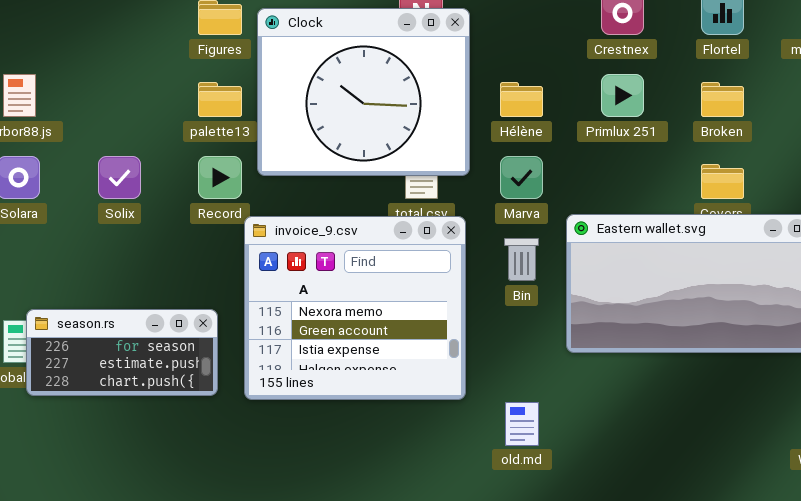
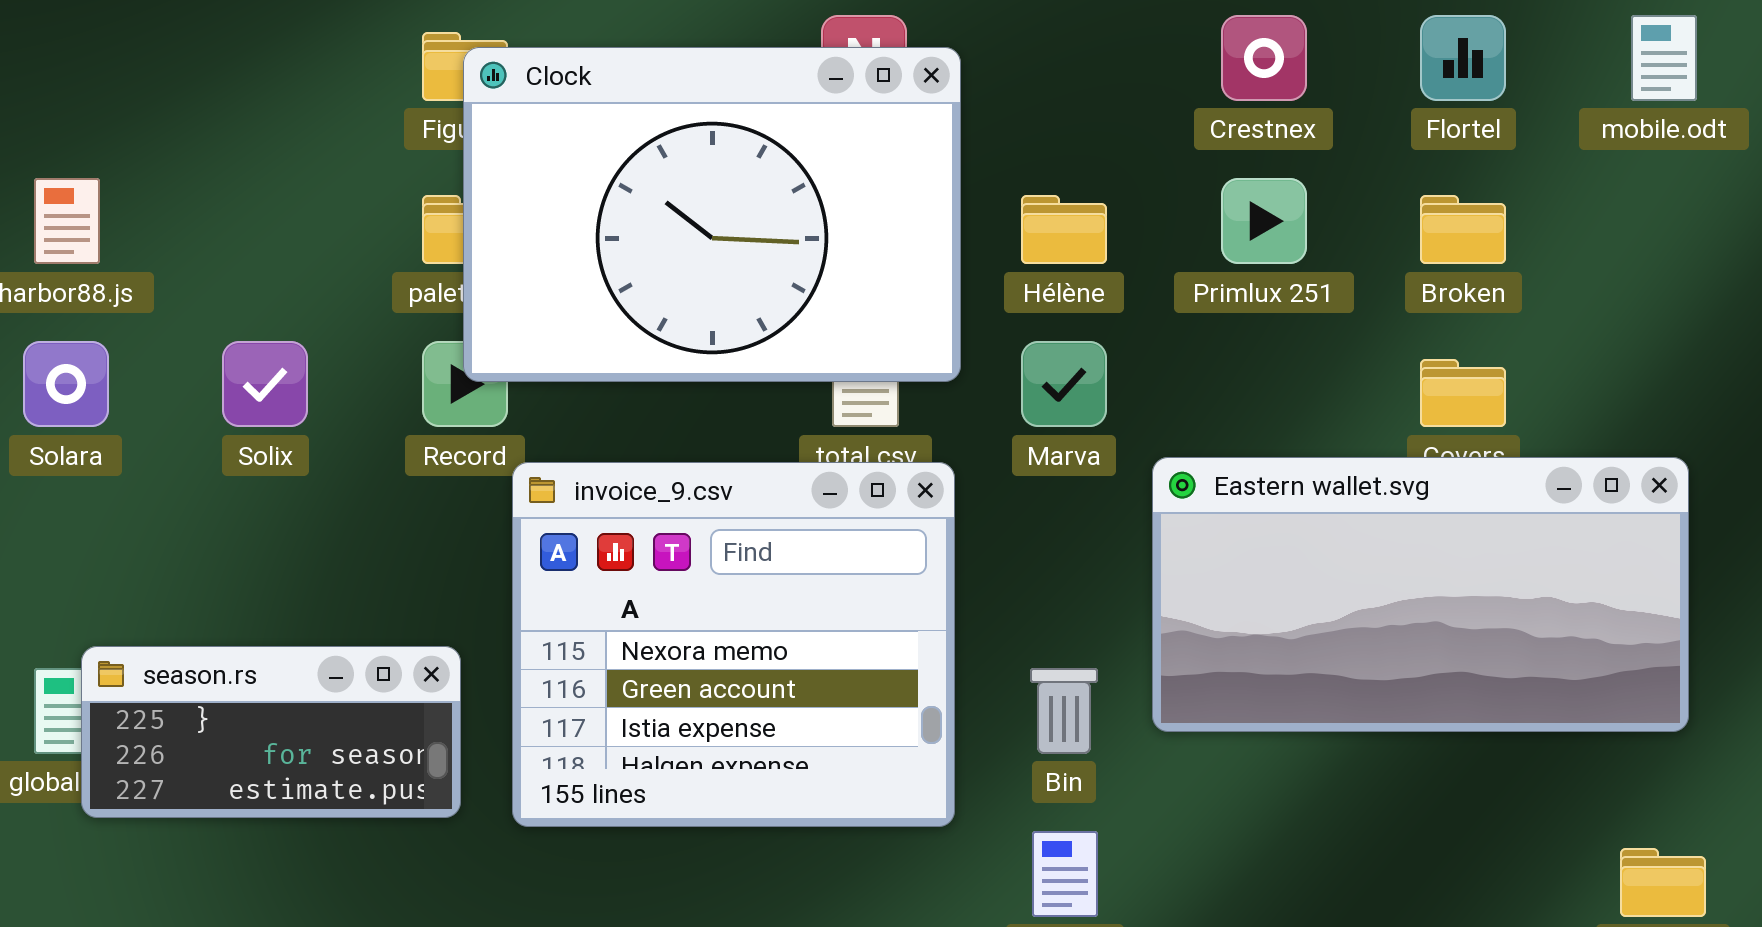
Clock: [257,8,470,176] -> [463,47,961,382], resized
Bin: [504,238,539,281] -> [1030,668,1098,754], moved
season.rs: [26,309,218,396] -> [81,646,461,818], scrolled up 1 row

